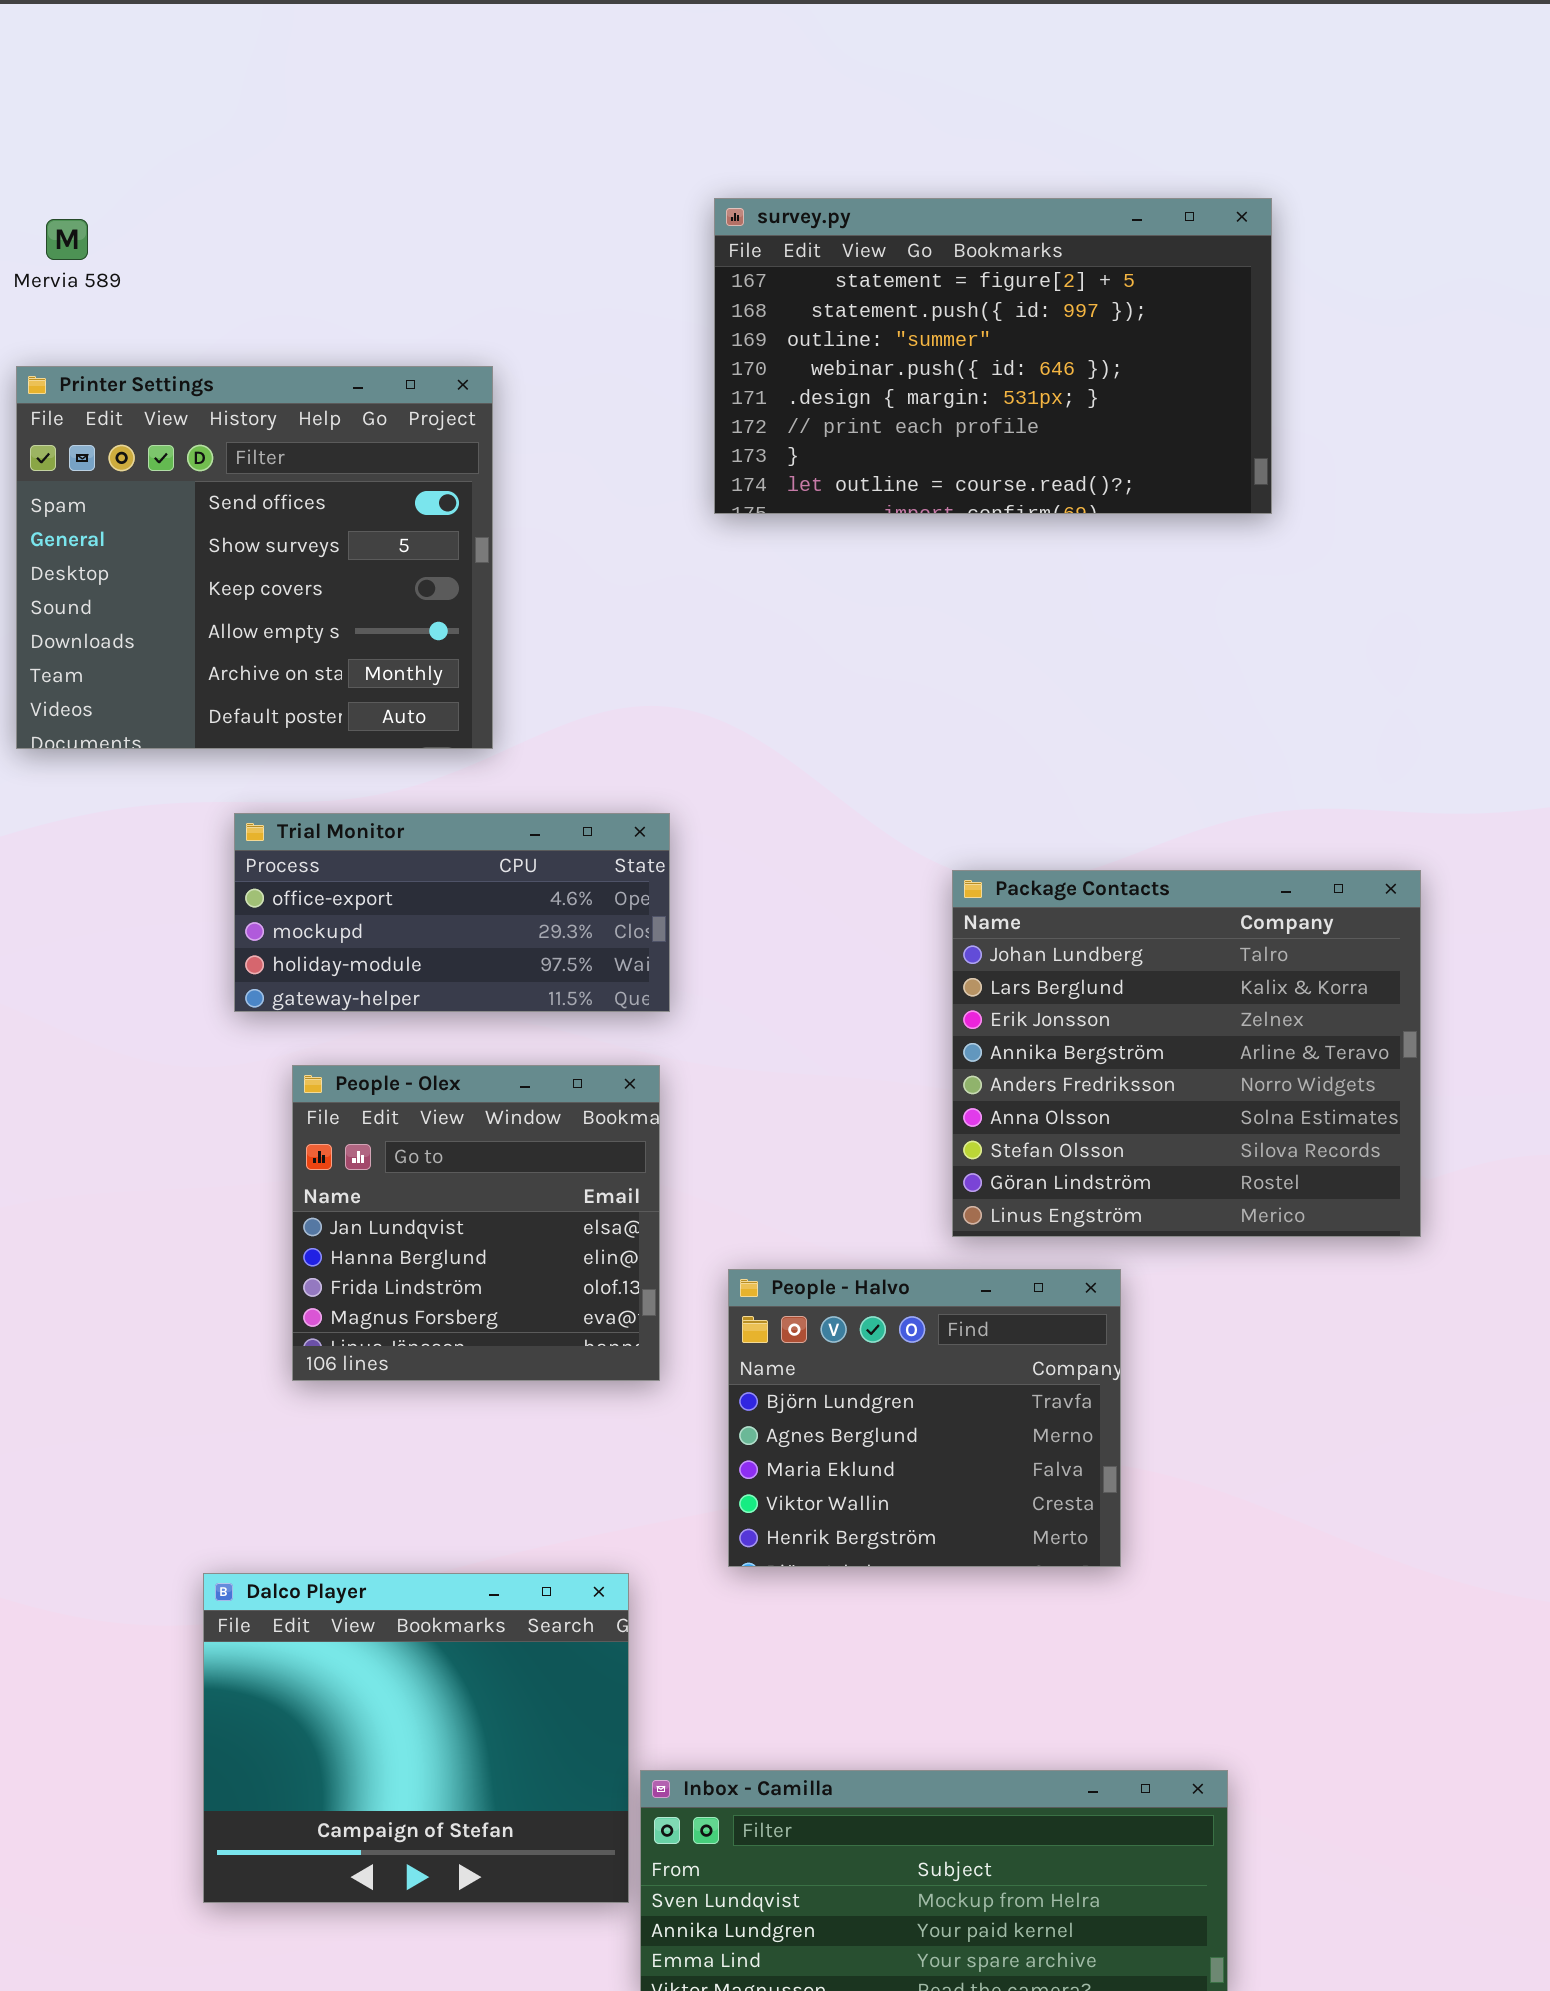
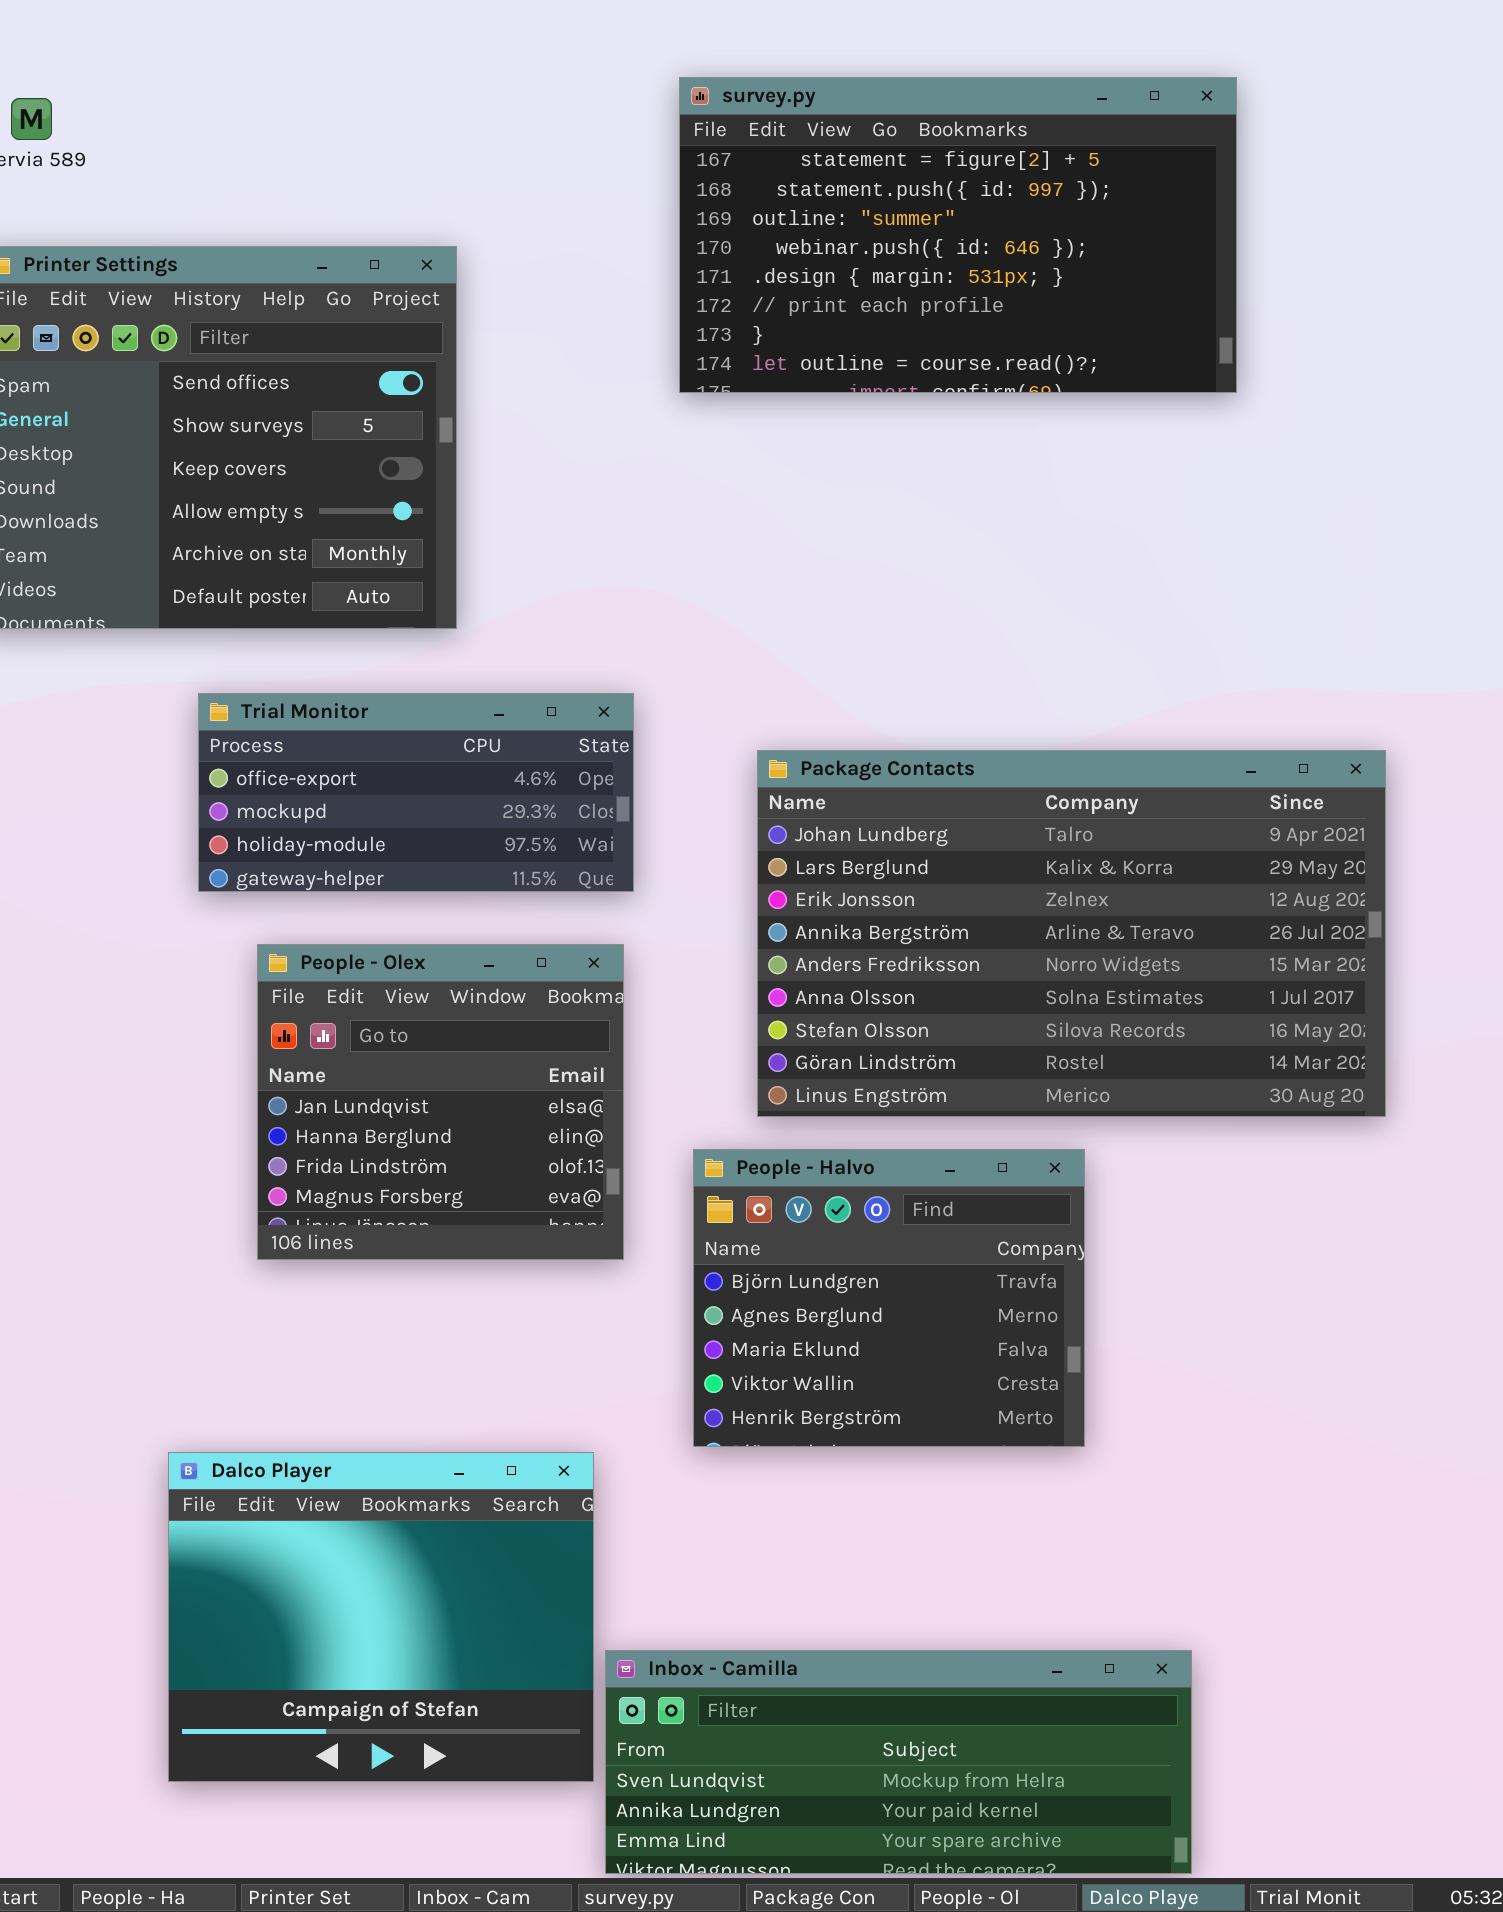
Package Contacts: [952,870,1421,1237] -> [757,750,1386,1117], resized

